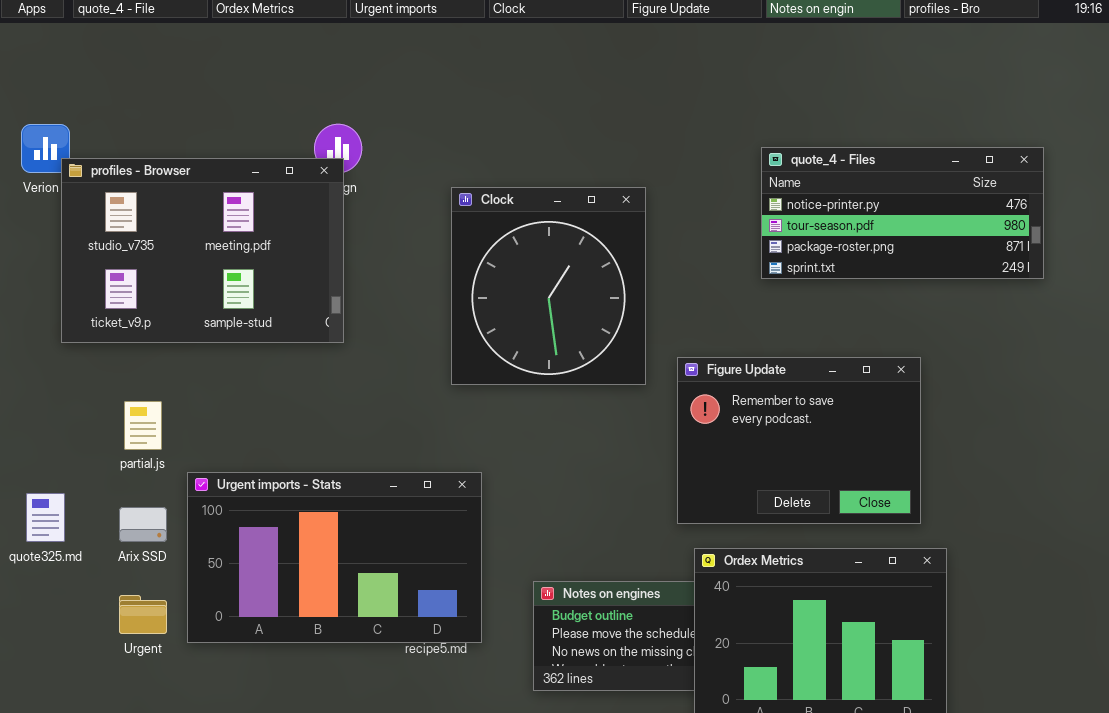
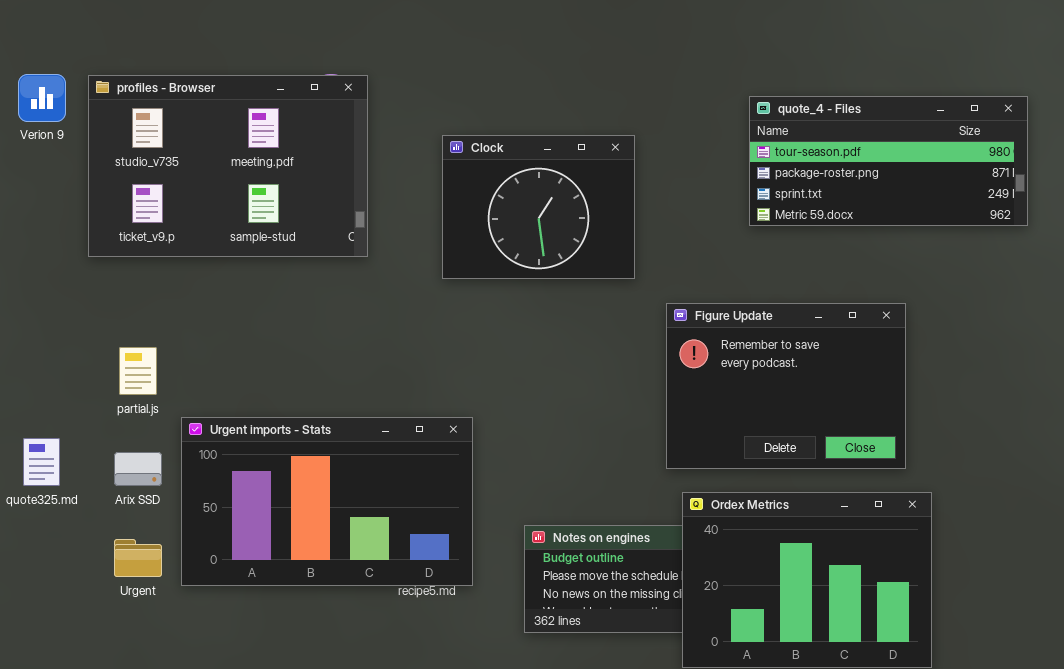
quote_4 - Files: [761,147,1044,279] -> [749,96,1028,226], scrolled down 1 row
profiles - Browser: [61,158,344,343] -> [88,75,368,257], moved
Clock: [451,187,646,385] -> [442,135,635,279], resized

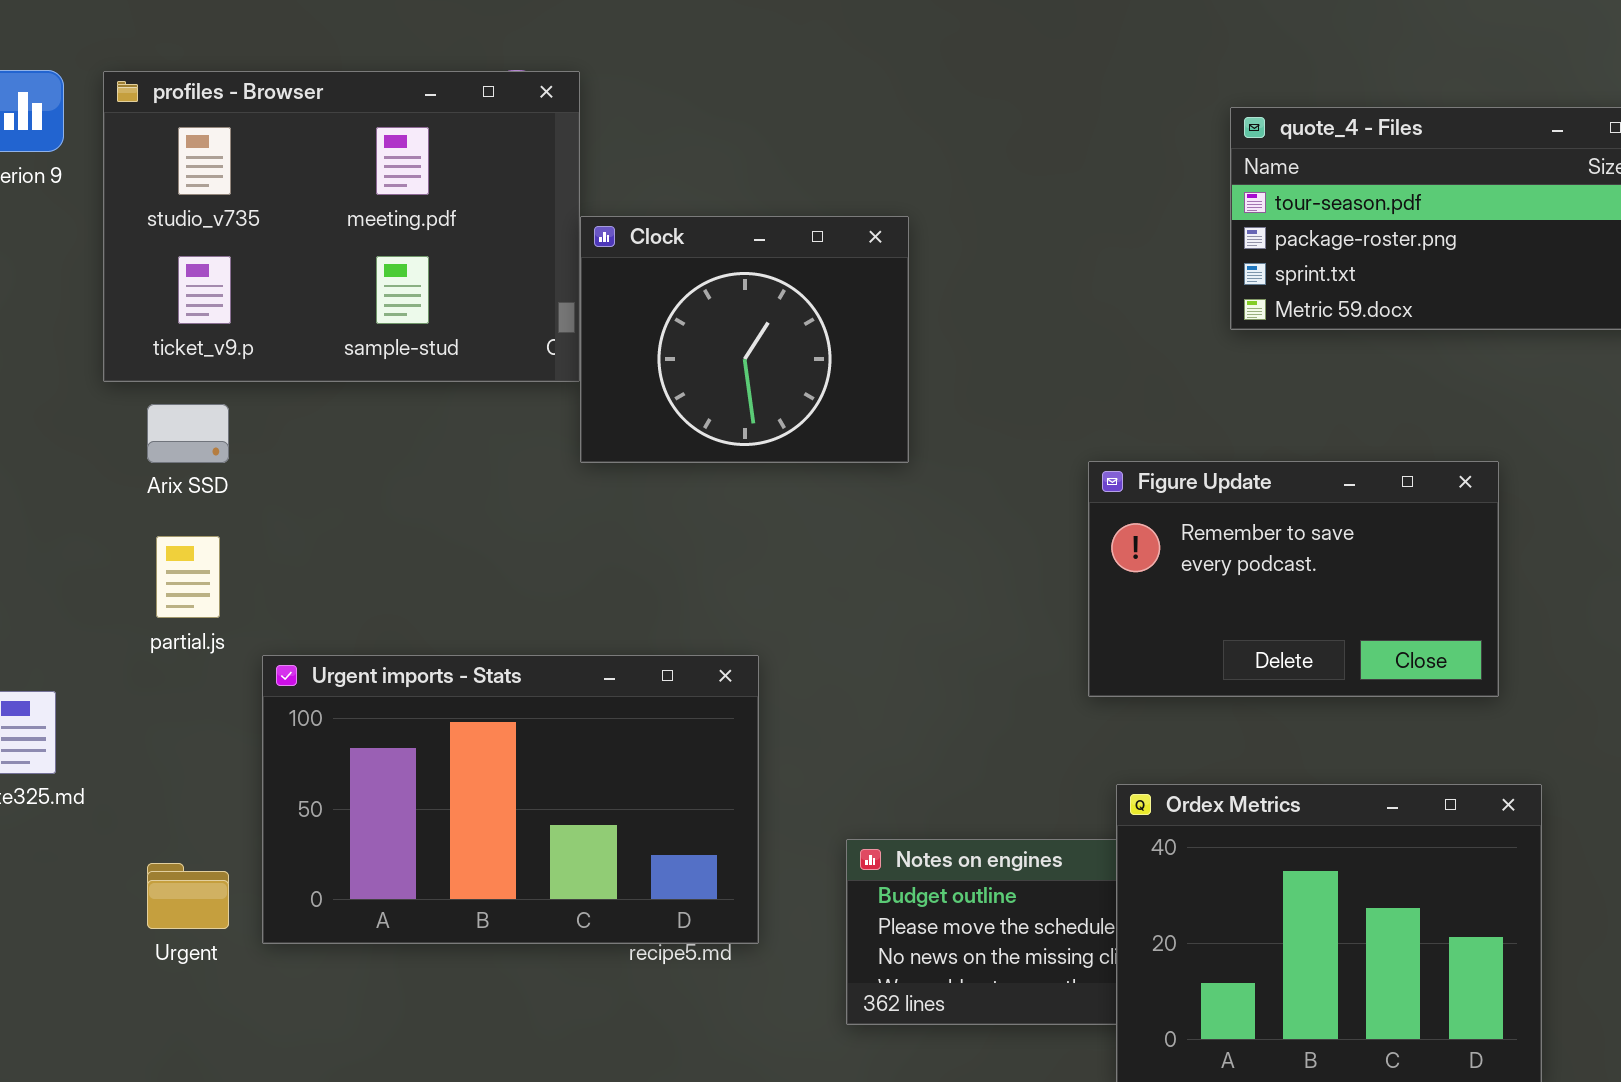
Clock: [442,135,635,279] -> [580,216,909,463], moved
Figure Update: [666,303,906,469] -> [1088,461,1499,697], resized
Arix SSD: [114,452,162,486] -> [147,404,229,463], moved

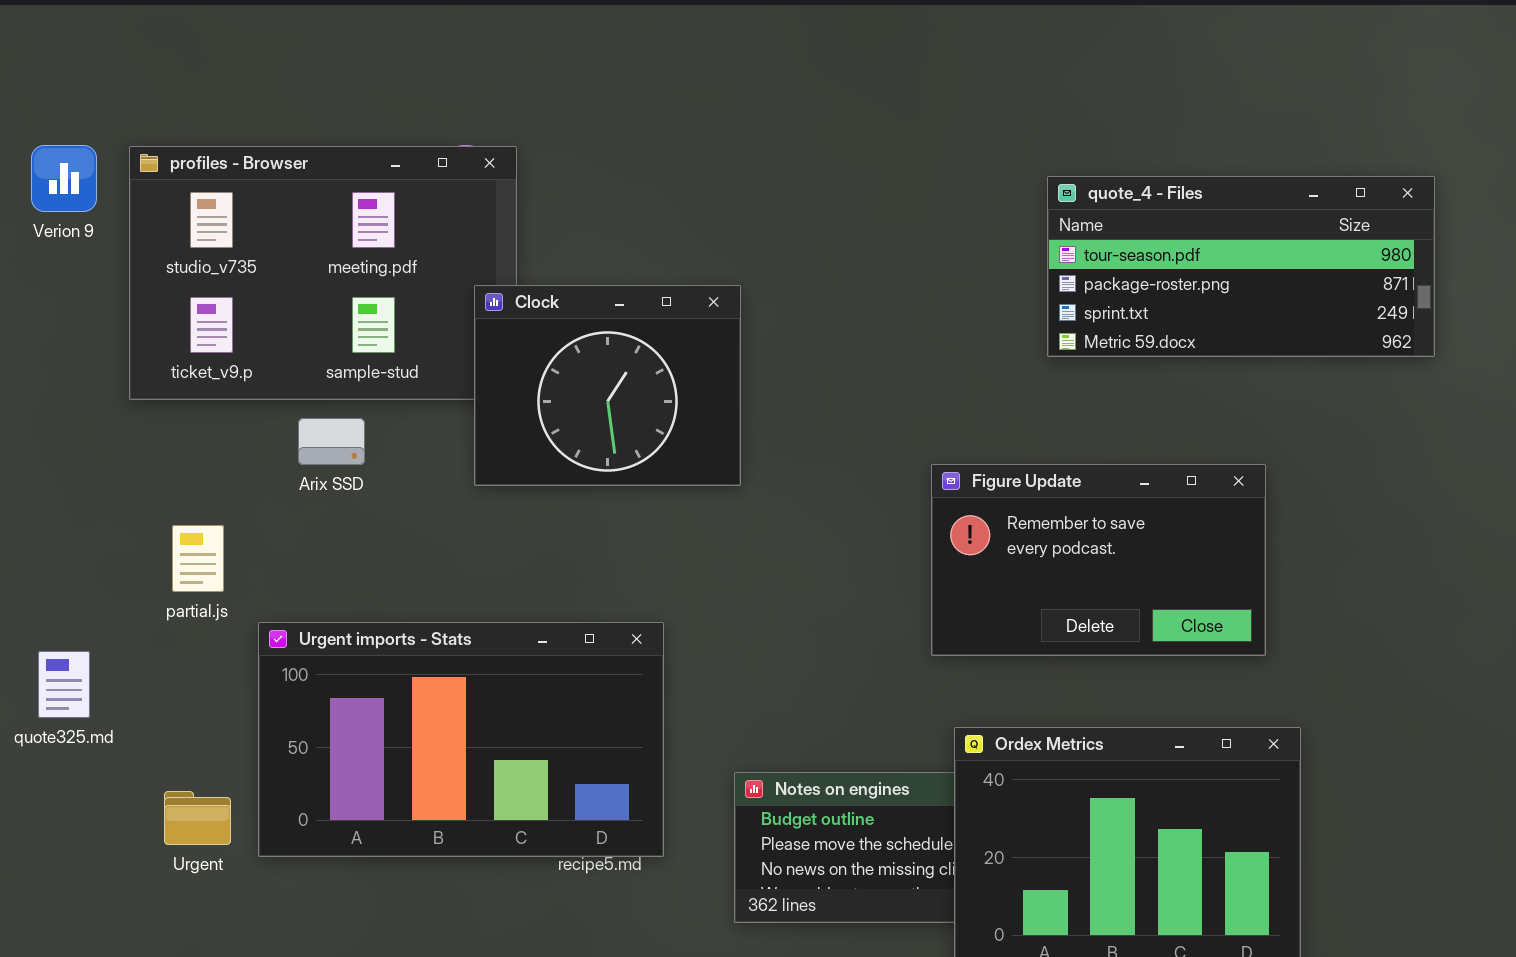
Clock: [580,216,909,463] -> [474,285,741,486], moved
Arix SSD: [147,404,229,463] -> [298,418,365,465], moved

